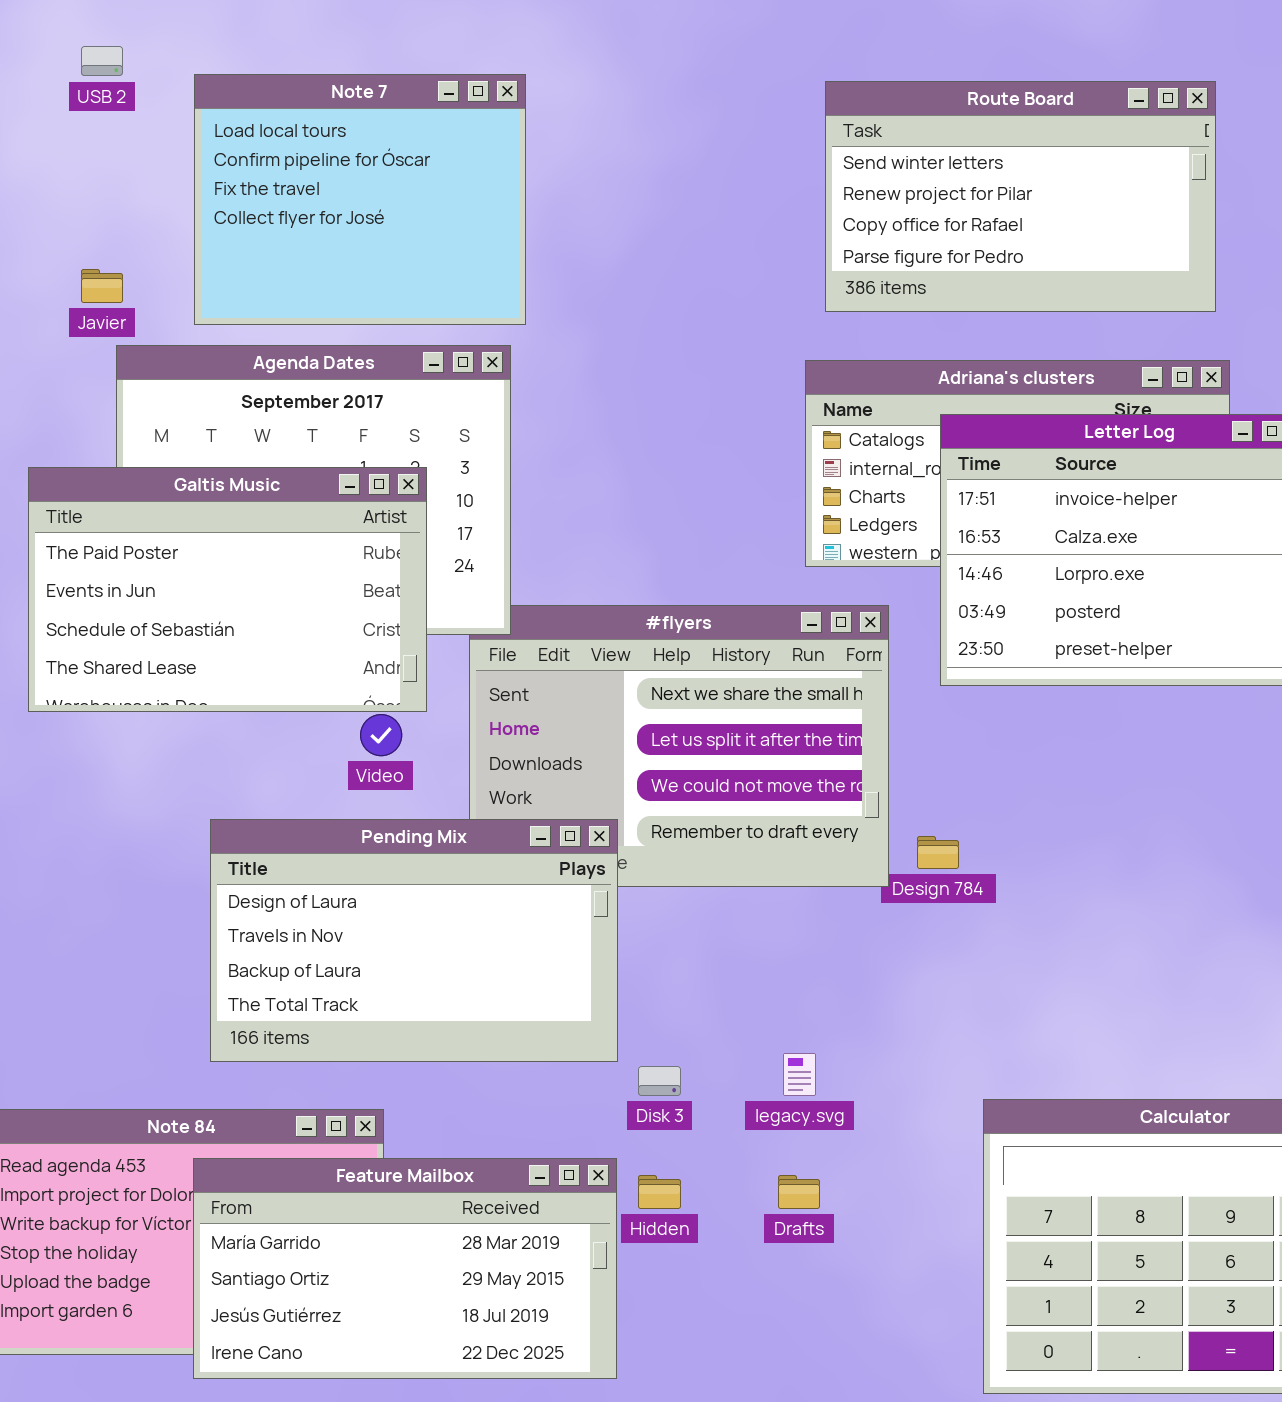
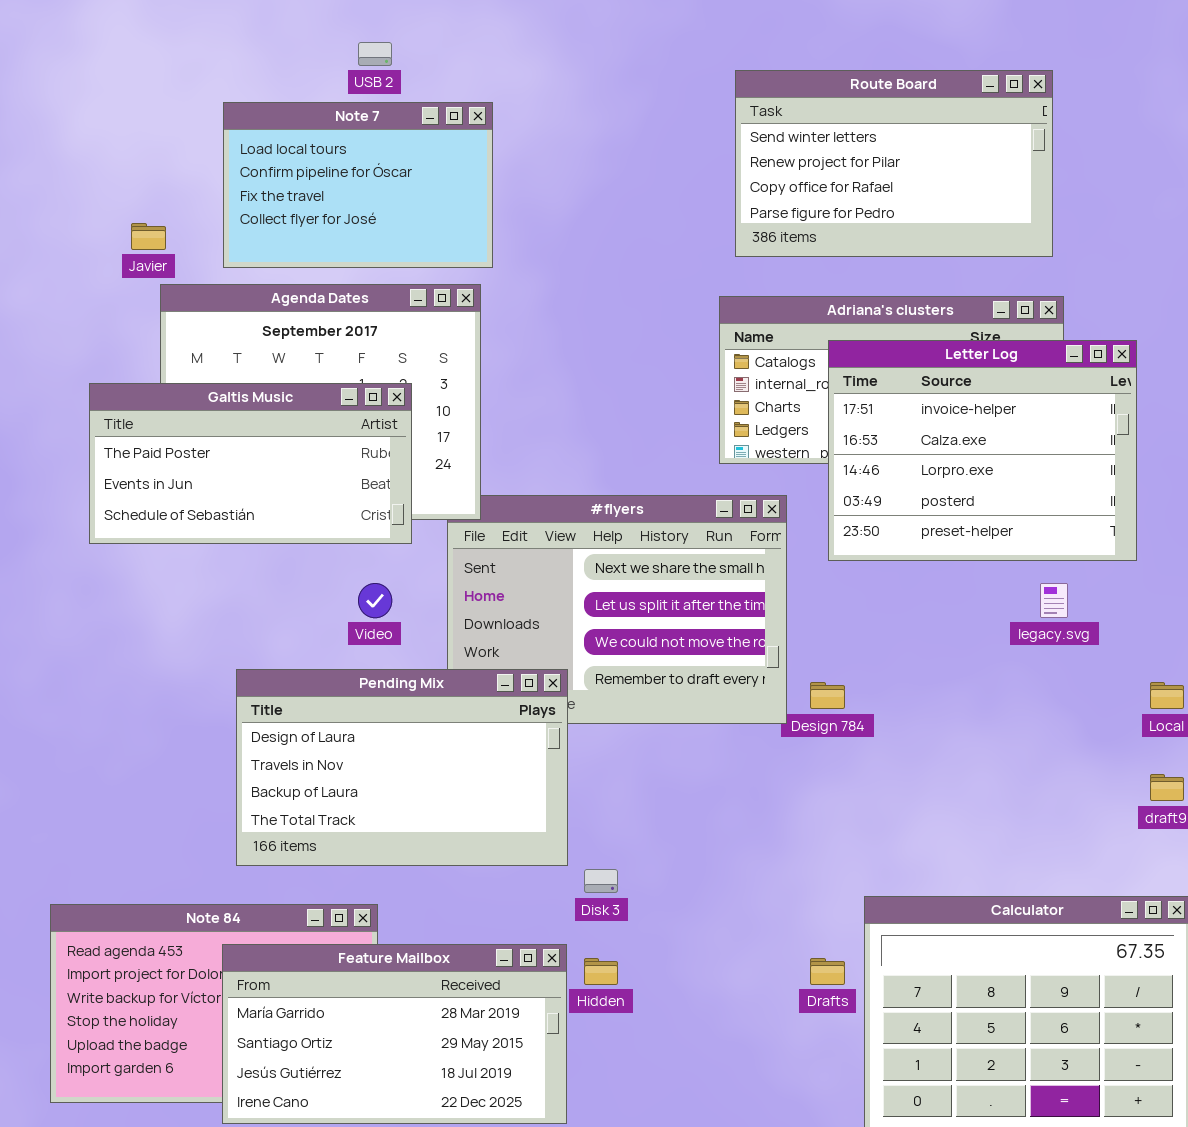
USB 2: [81,46,123,76] -> [358,42,392,66], moved
Note 7: [194,74,526,325] -> [223,102,493,268], resized
Galtis Music: [28,467,427,712] -> [89,383,412,544], resized
legacy.svg: [783,1053,816,1096] -> [1040,583,1068,618], moved
Drafts: [778,1175,820,1209] -> [810,958,845,985], moved

